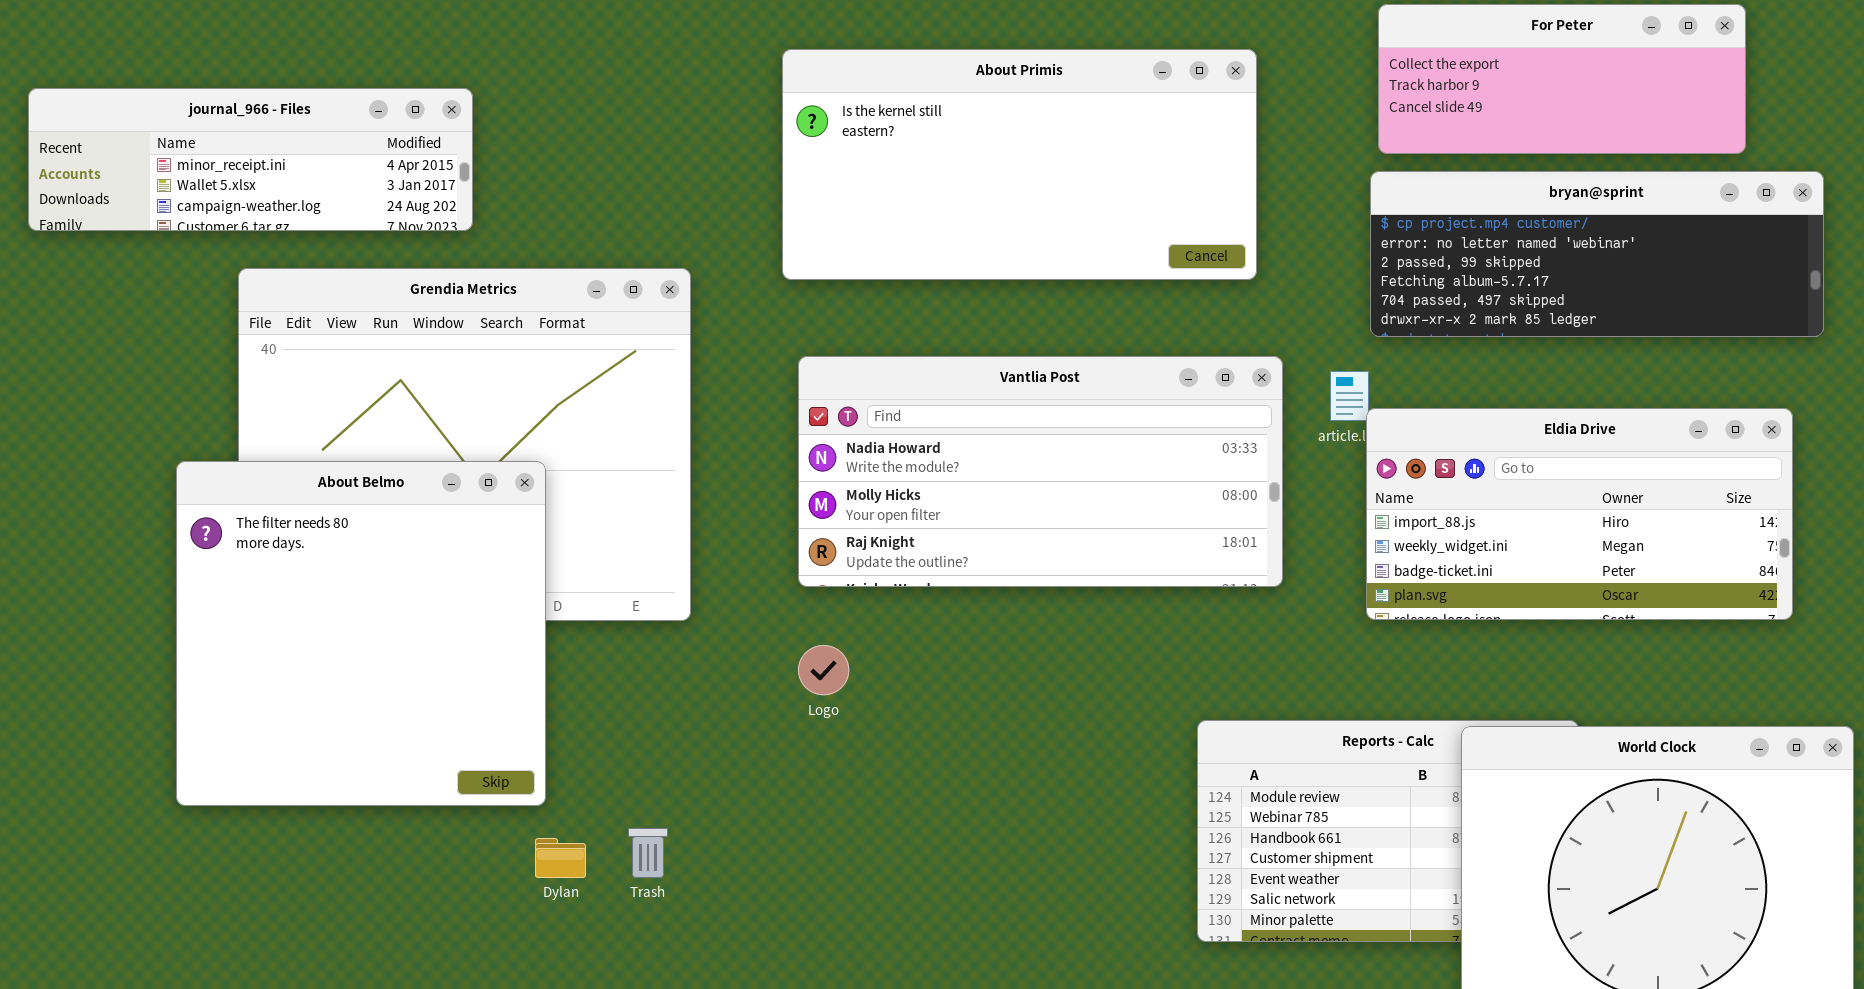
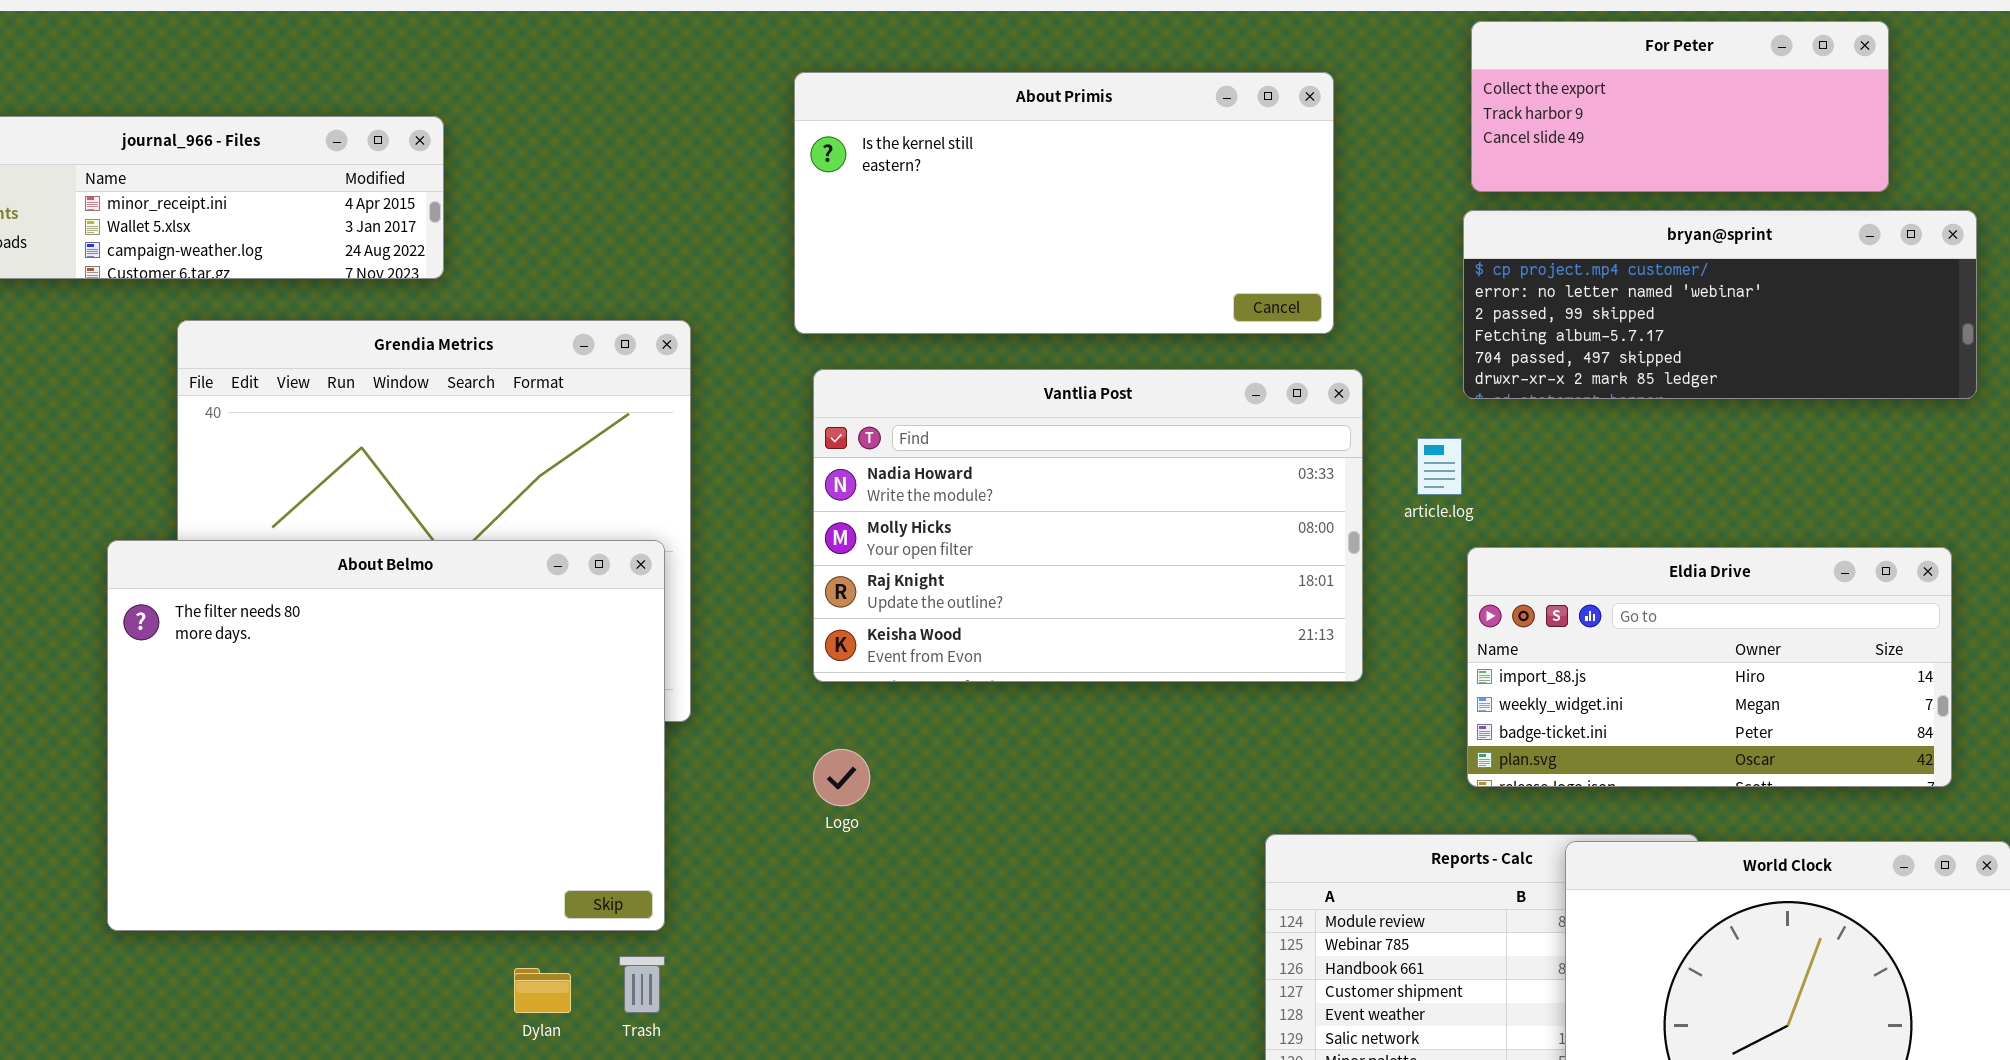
Vantlia Post: [798,356,1283,587] -> [813,369,1363,682], resized
Eldia Drive: [1366,408,1793,620] -> [1467,547,1952,787], moved
About Belmo: [176,461,546,806] -> [107,540,665,931], resized

